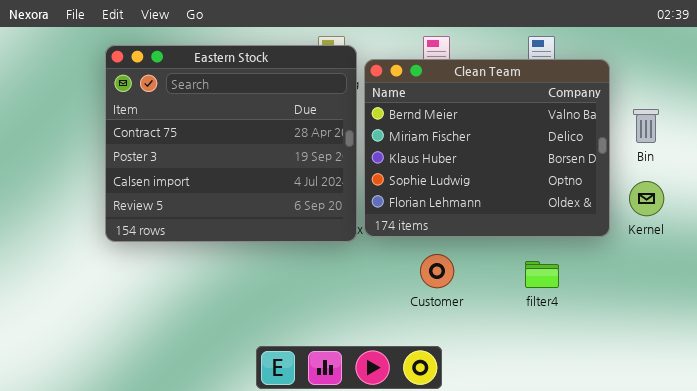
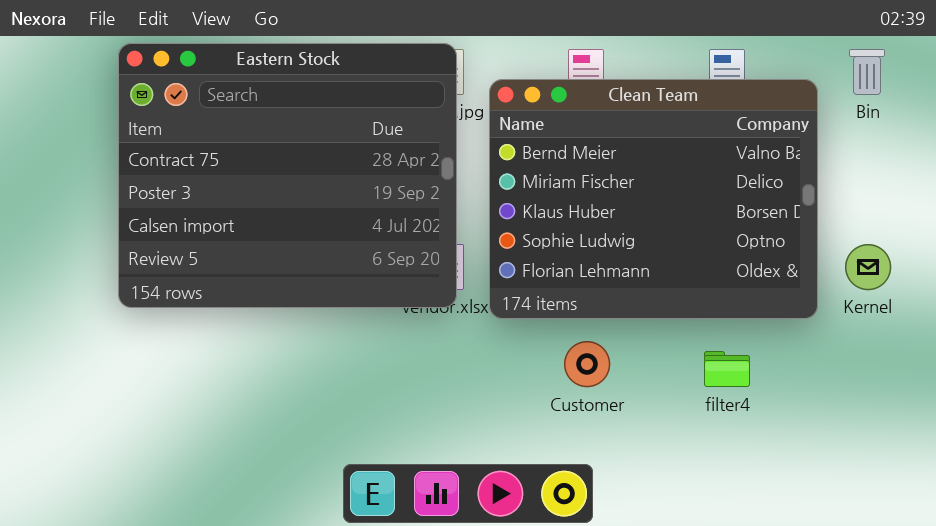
Eastern Stock: [105,45,357,242] -> [118,43,457,308], moved
Bin: [633,109,659,143] -> [849,49,885,95], moved

